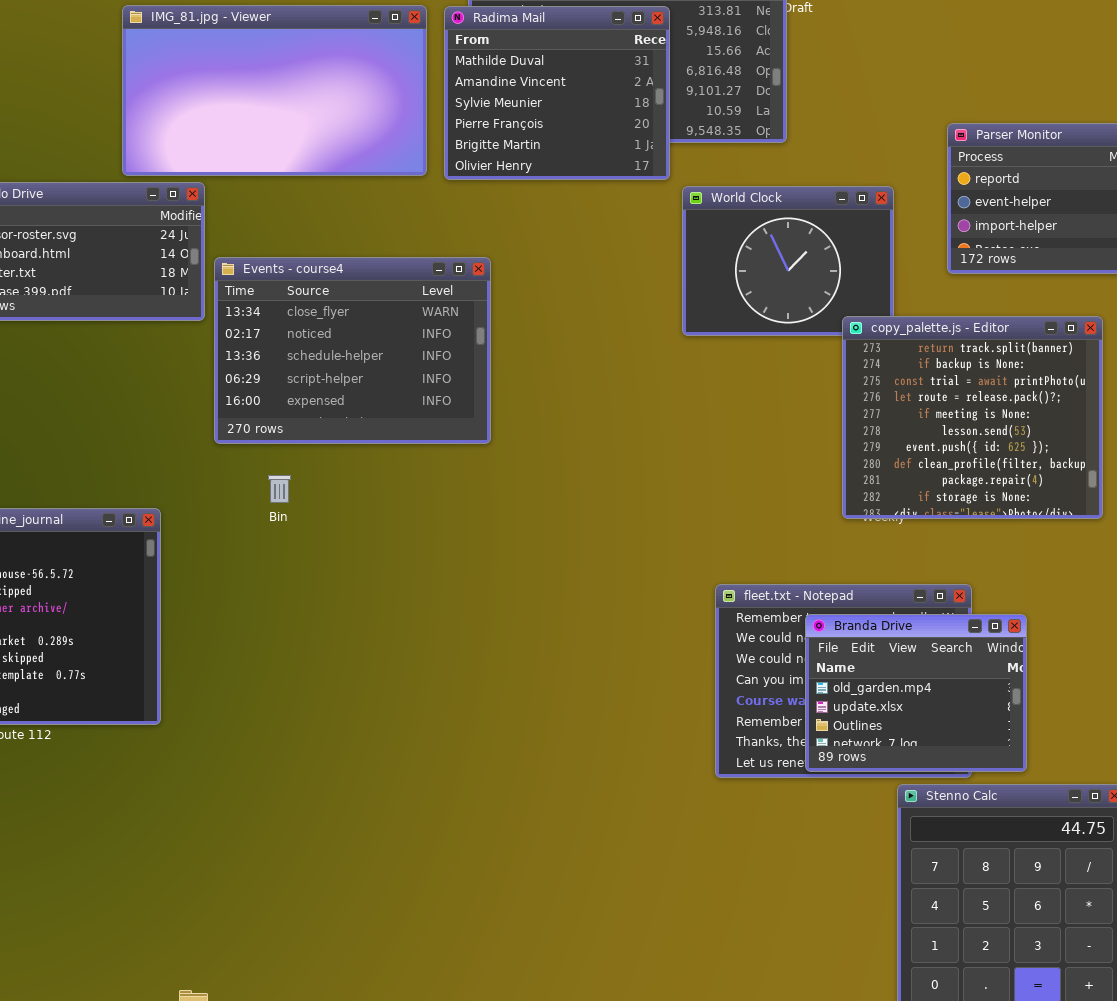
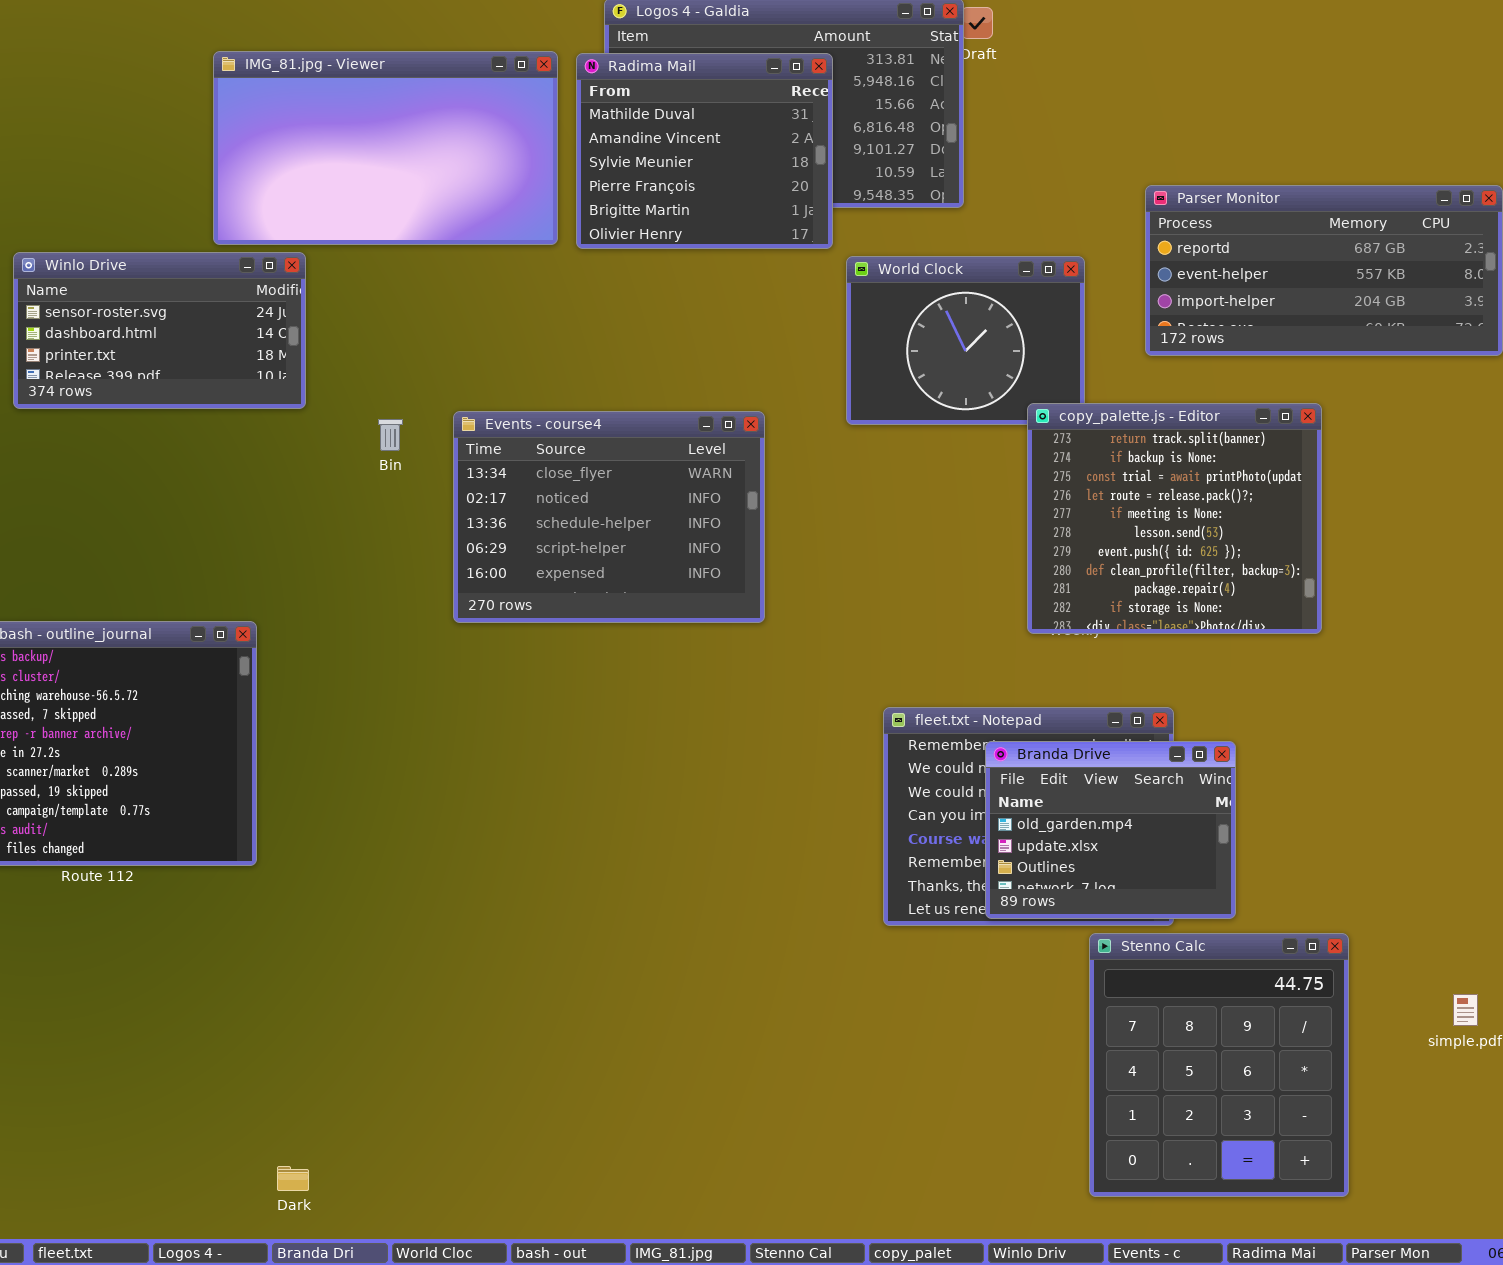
Events - course4: [214,257,491,444] -> [453,411,765,623], moved
Bin: [268,475,291,503] -> [378,419,403,451], moved

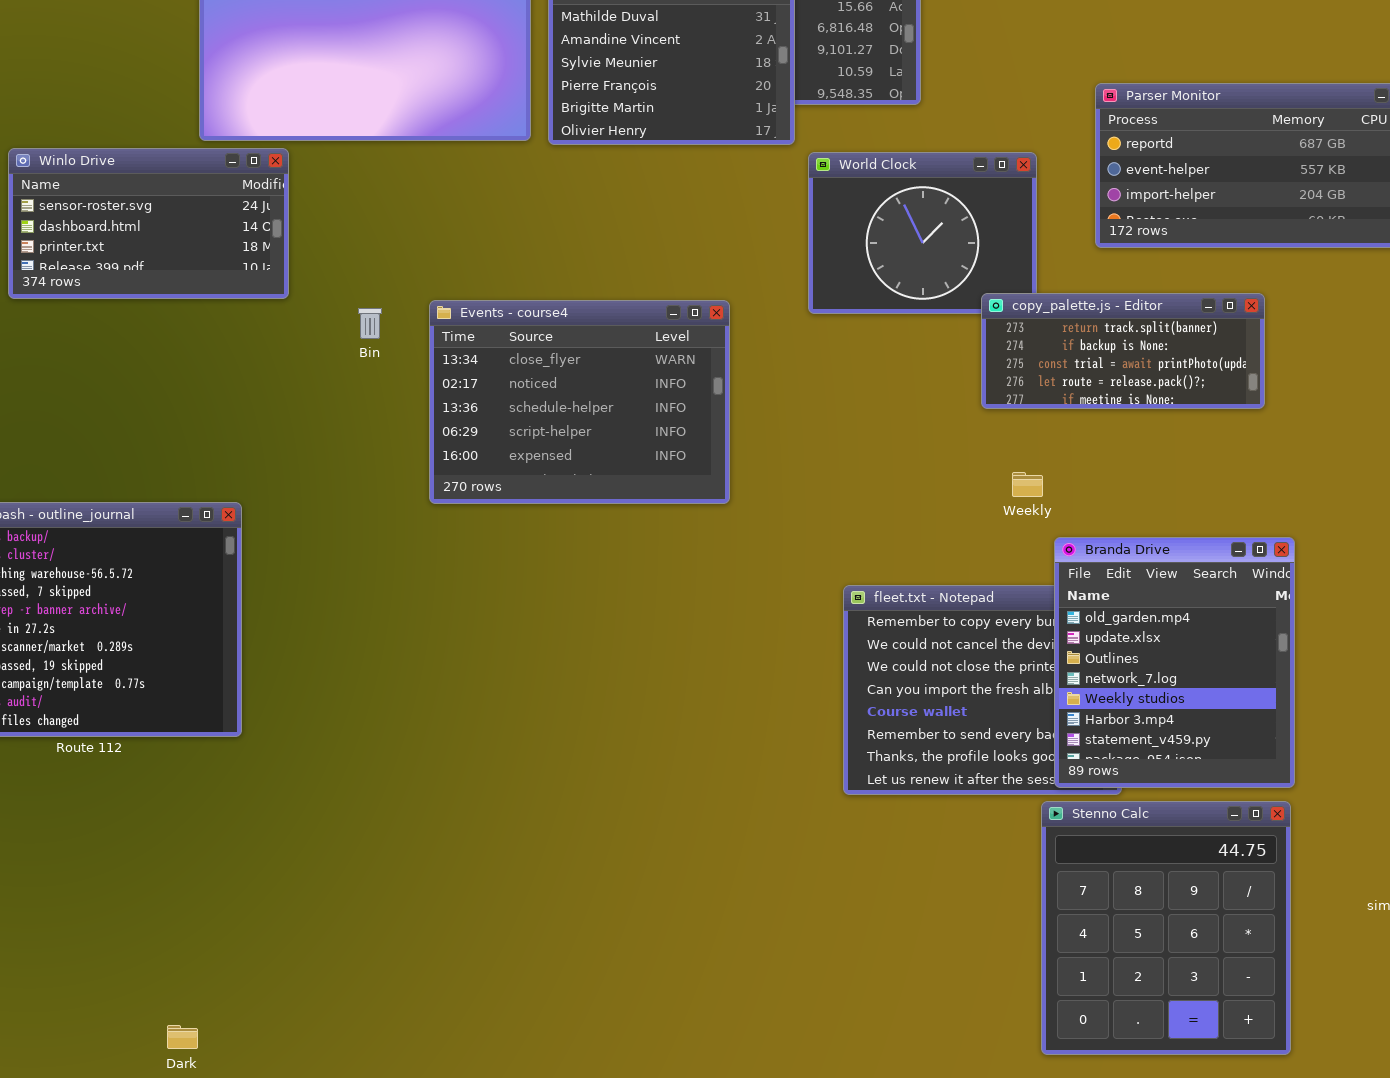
copy_palette.js - Editor: [1027,403,1322,634] -> [981,293,1265,409], resized
Branda Drive: [985,741,1236,919] -> [1054,537,1295,788], moved, resized
Dark: [277,1166,309,1191] -> [167,1025,198,1049], moved

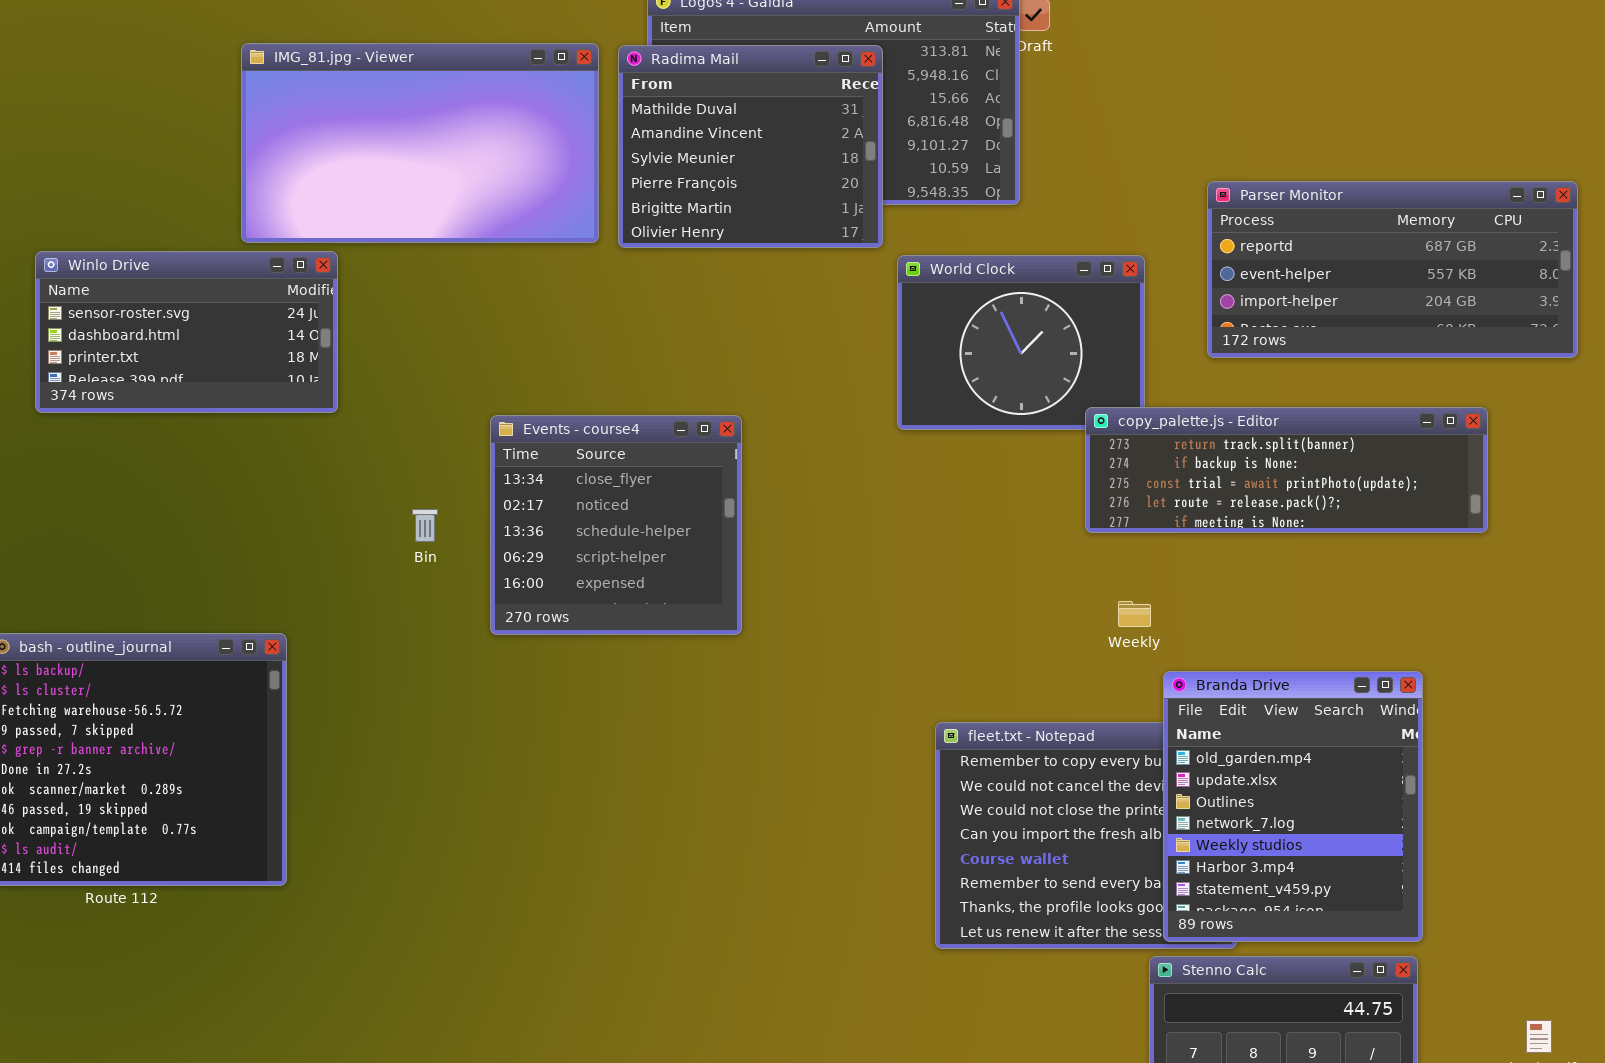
copy_palette.js - Editor: [981,293,1265,409] -> [1085,407,1488,533], resized
Events - course4: [429,300,730,504] -> [490,415,742,635], resized
Bin: [358,308,382,339] -> [412,509,438,542], moved

